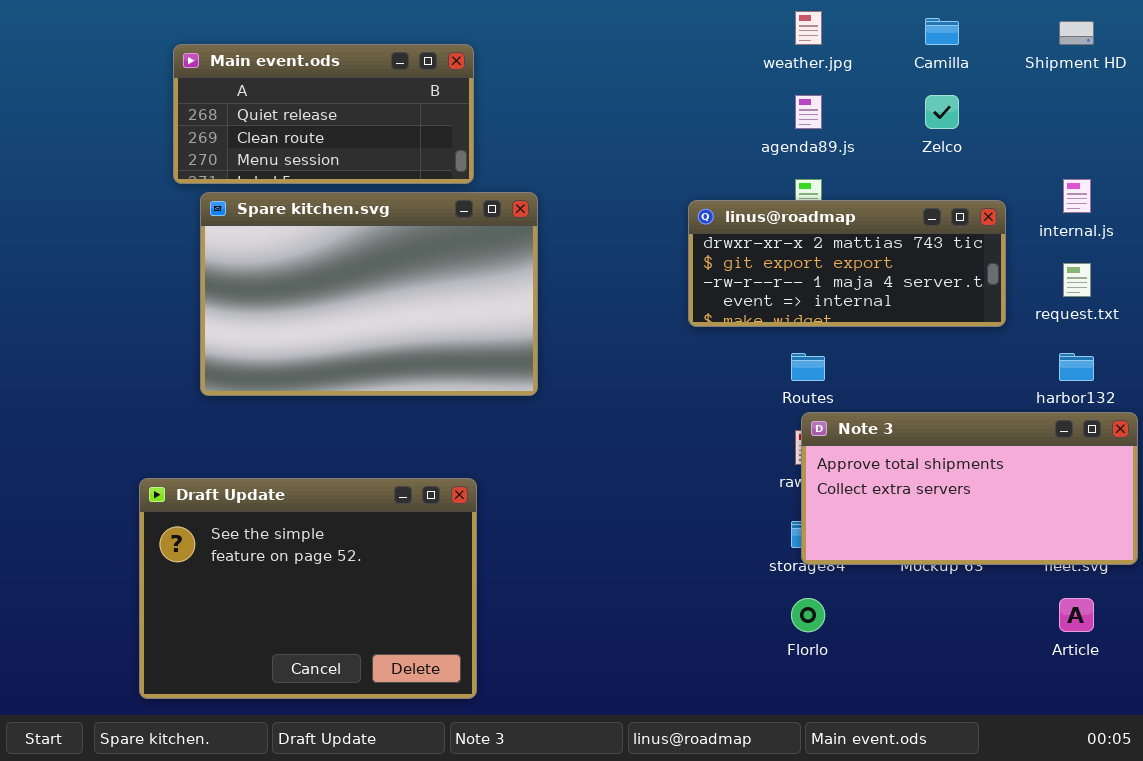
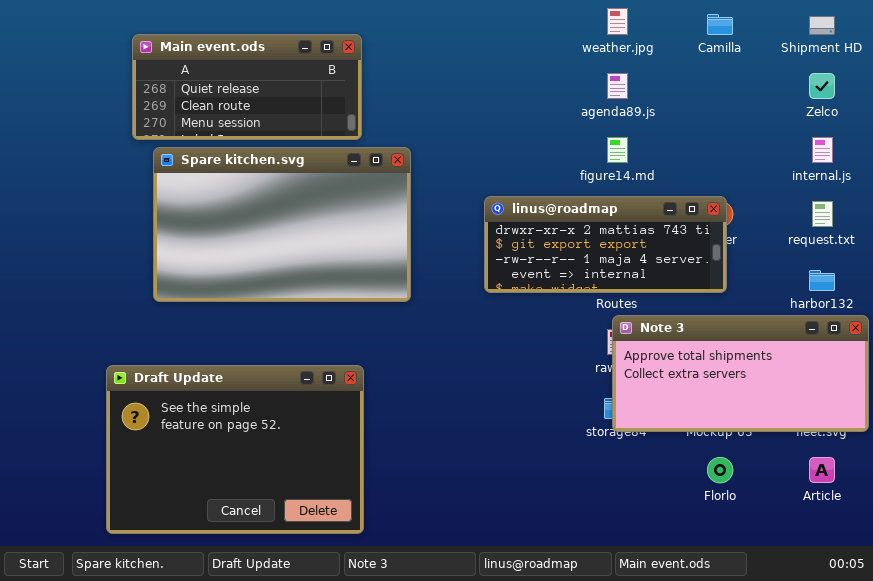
Zelco: [925,95,959,129] -> [809,73,835,99], moved
linus@roadmap: [688,200,1006,327] -> [484,196,727,293], moved
Florlo: [791,598,825,632] -> [707,457,733,483], moved

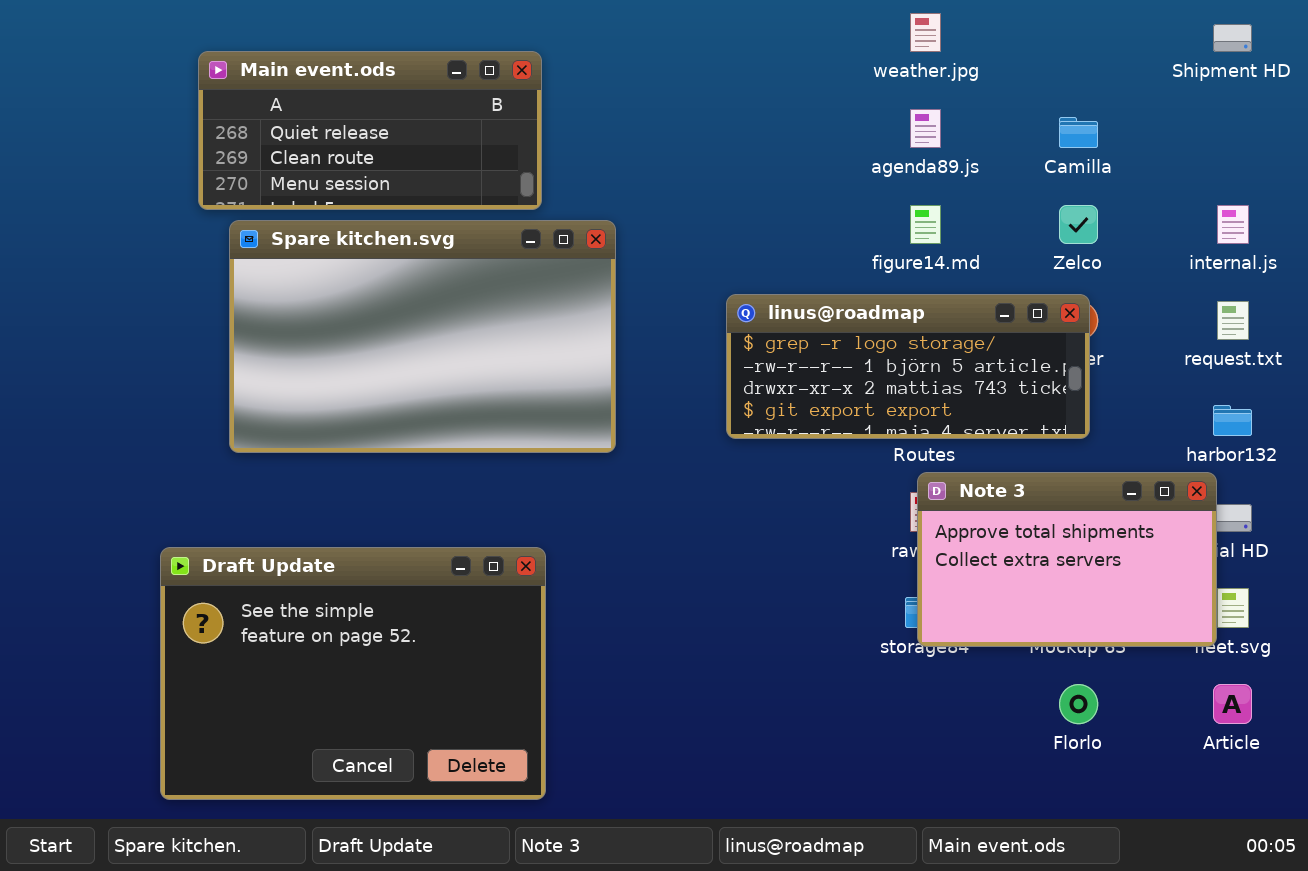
Camilla: [707,14,733,35] -> [1059,117,1098,148], moved
Zelco: [809,73,835,99] -> [1059,205,1098,244], moved
linus@roadmap: [484,196,727,293] -> [726,294,1090,439], scrolled up 2 rows
Note 3: [612,315,869,432] -> [917,472,1217,647], resized

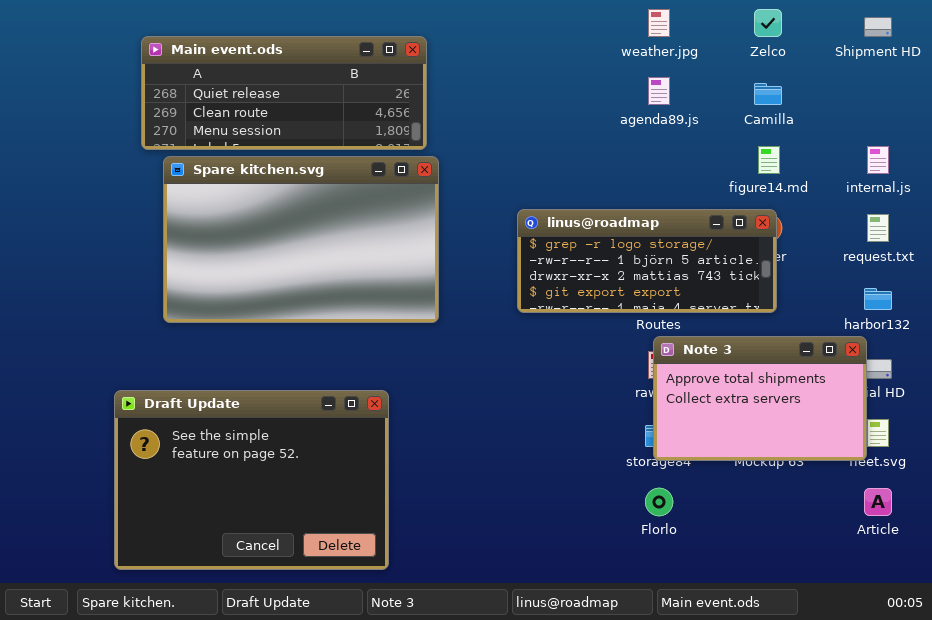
Main event.ods: [198,51,542,210] -> [141,36,427,150], resized
figure14.md: [910,205,941,244] -> [758,146,780,174], moved
Zelco: [1059,205,1098,244] -> [754,9,782,37], moved
Florlo: [1059,684,1098,724] -> [645,488,673,516], moved

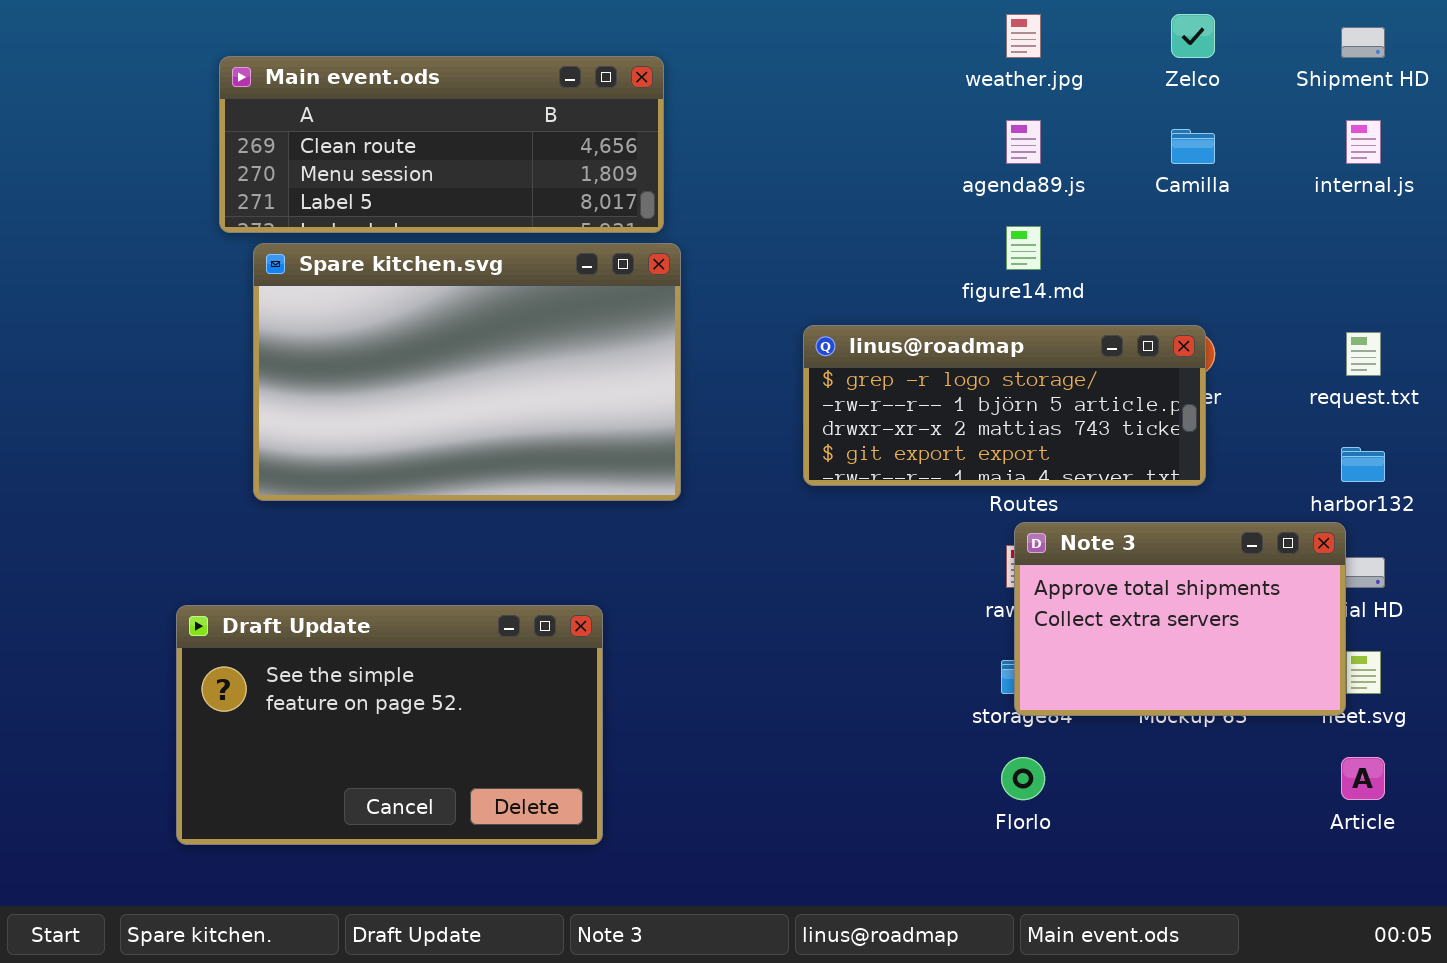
Main event.ods: [141,36,427,150] -> [219,56,664,233], scrolled down 1 row
figure14.md: [758,146,780,174] -> [1006,226,1041,270], moved
internal.js: [867,146,889,174] -> [1346,120,1381,164], moved
Draft Update: [114,390,389,570] -> [176,605,603,845], resized

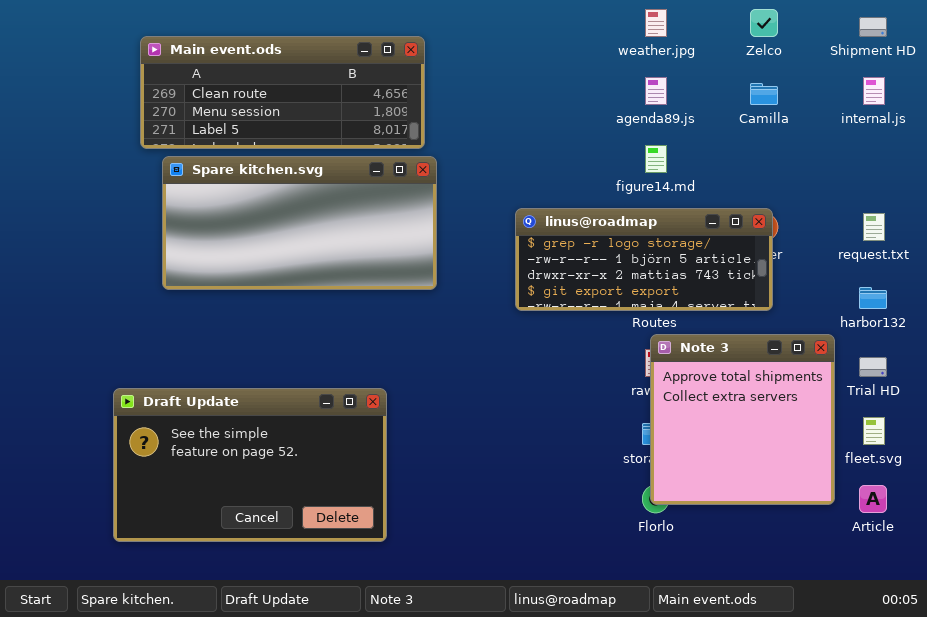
Spare kitchen.svg: [253,243,681,501] -> [162,156,437,290], resized
Note 3: [1014,522,1346,716] -> [650,334,835,505], resized

